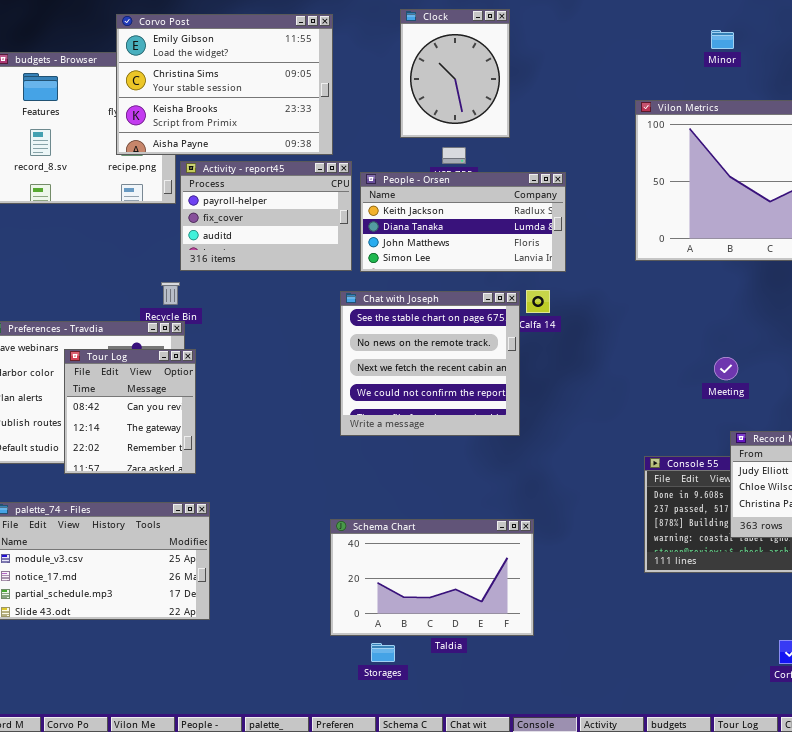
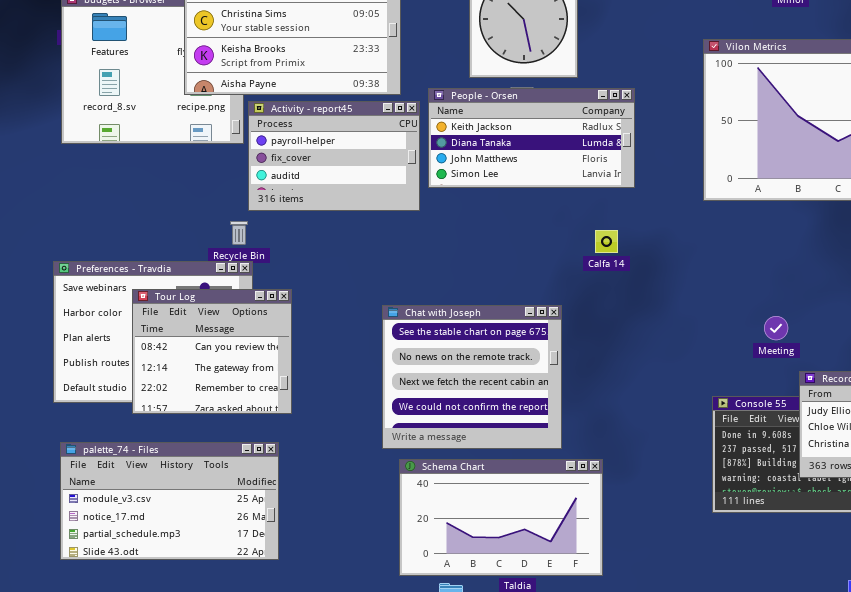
People - Orsen: [360,172,566,272] -> [428,88,635,188], moved
Chat with Joseph: [340,291,520,436] -> [382,305,562,449], moved
Tour Log: [64,349,196,474] -> [132,289,292,414], resized
Meeting: [714,357,738,380] -> [764,316,788,340], moved

